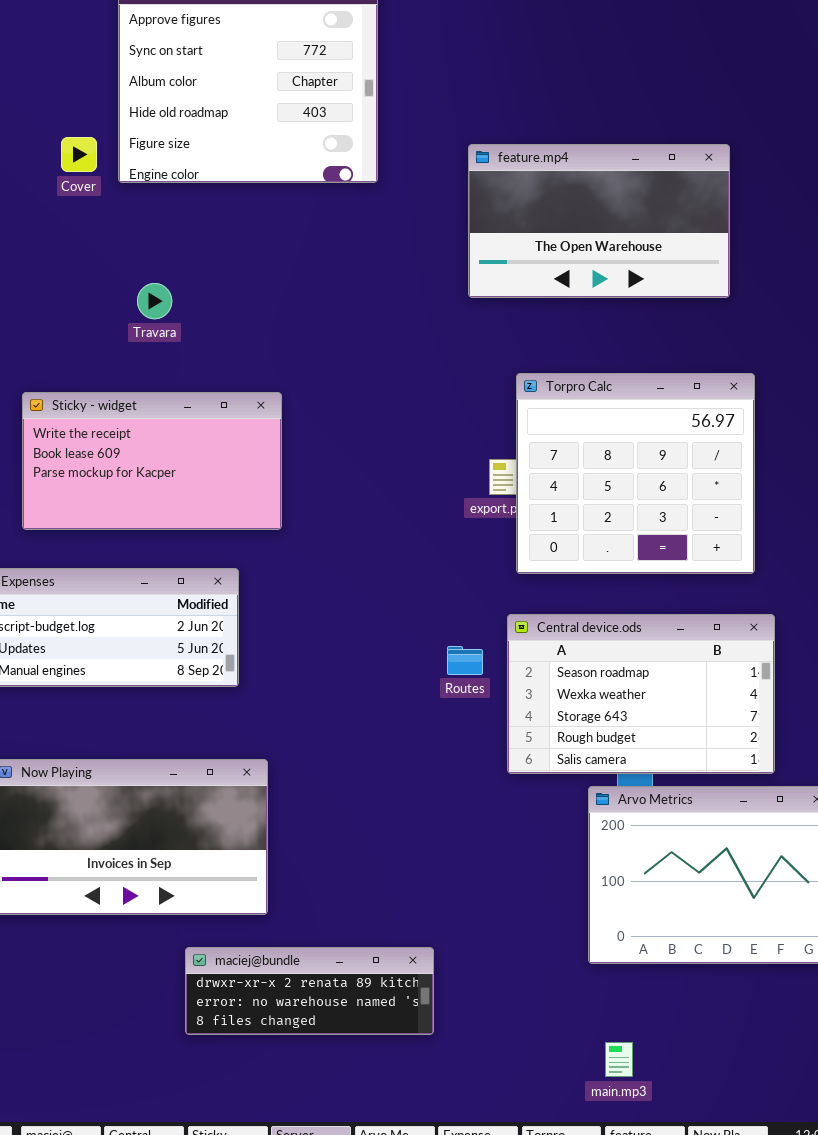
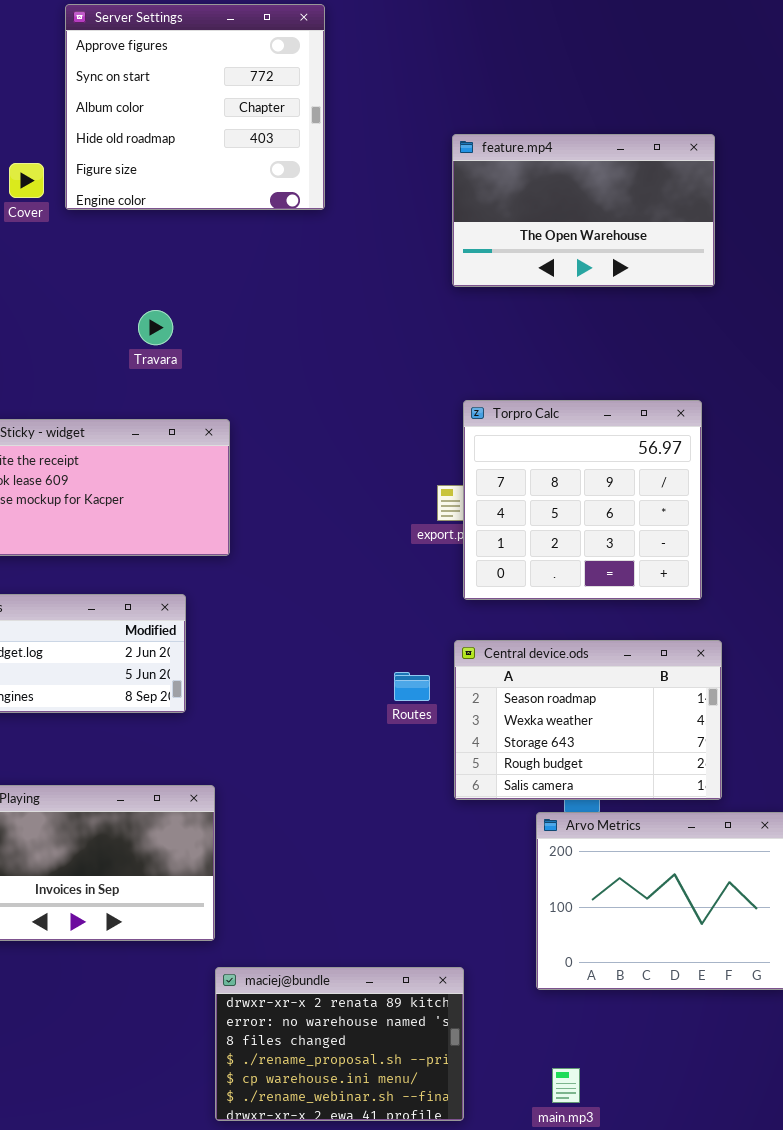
feature.mp4: [468,144,730,298] -> [452,134,715,287], moved
Travara: [137,283,172,319] -> [138,310,173,345], moved
maciej@bundle: [185,947,434,1035] -> [215,967,464,1121], moved, resized

